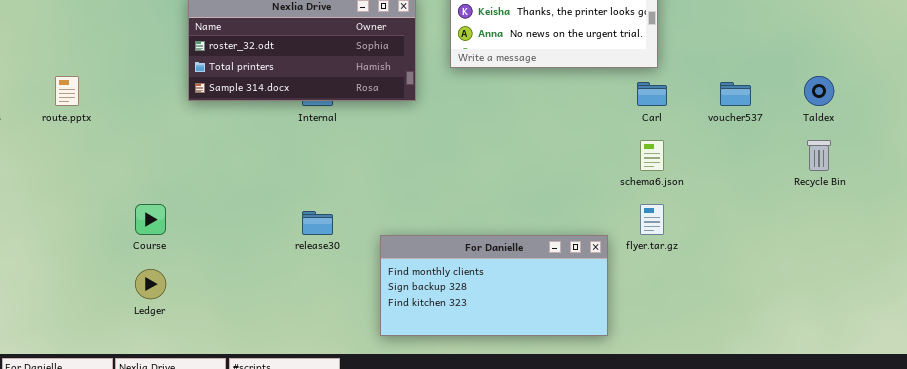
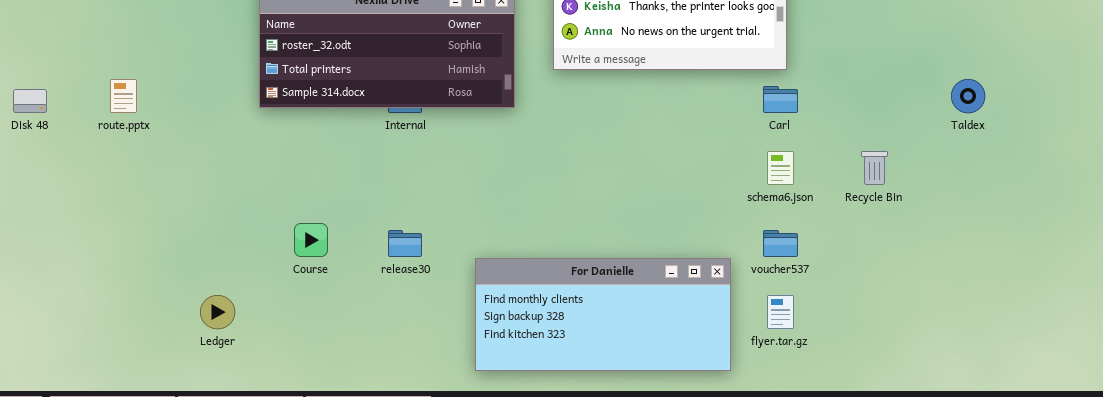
voucher537: [720,82,751,106] -> [763,230,798,257], moved
Recycle Bin: [807,140,831,171] -> [861,151,888,185], moved
Course: [135,204,166,235] -> [294,223,328,257], moved
flyer.tar.gz: [640,204,664,235] -> [767,295,794,329], moved

